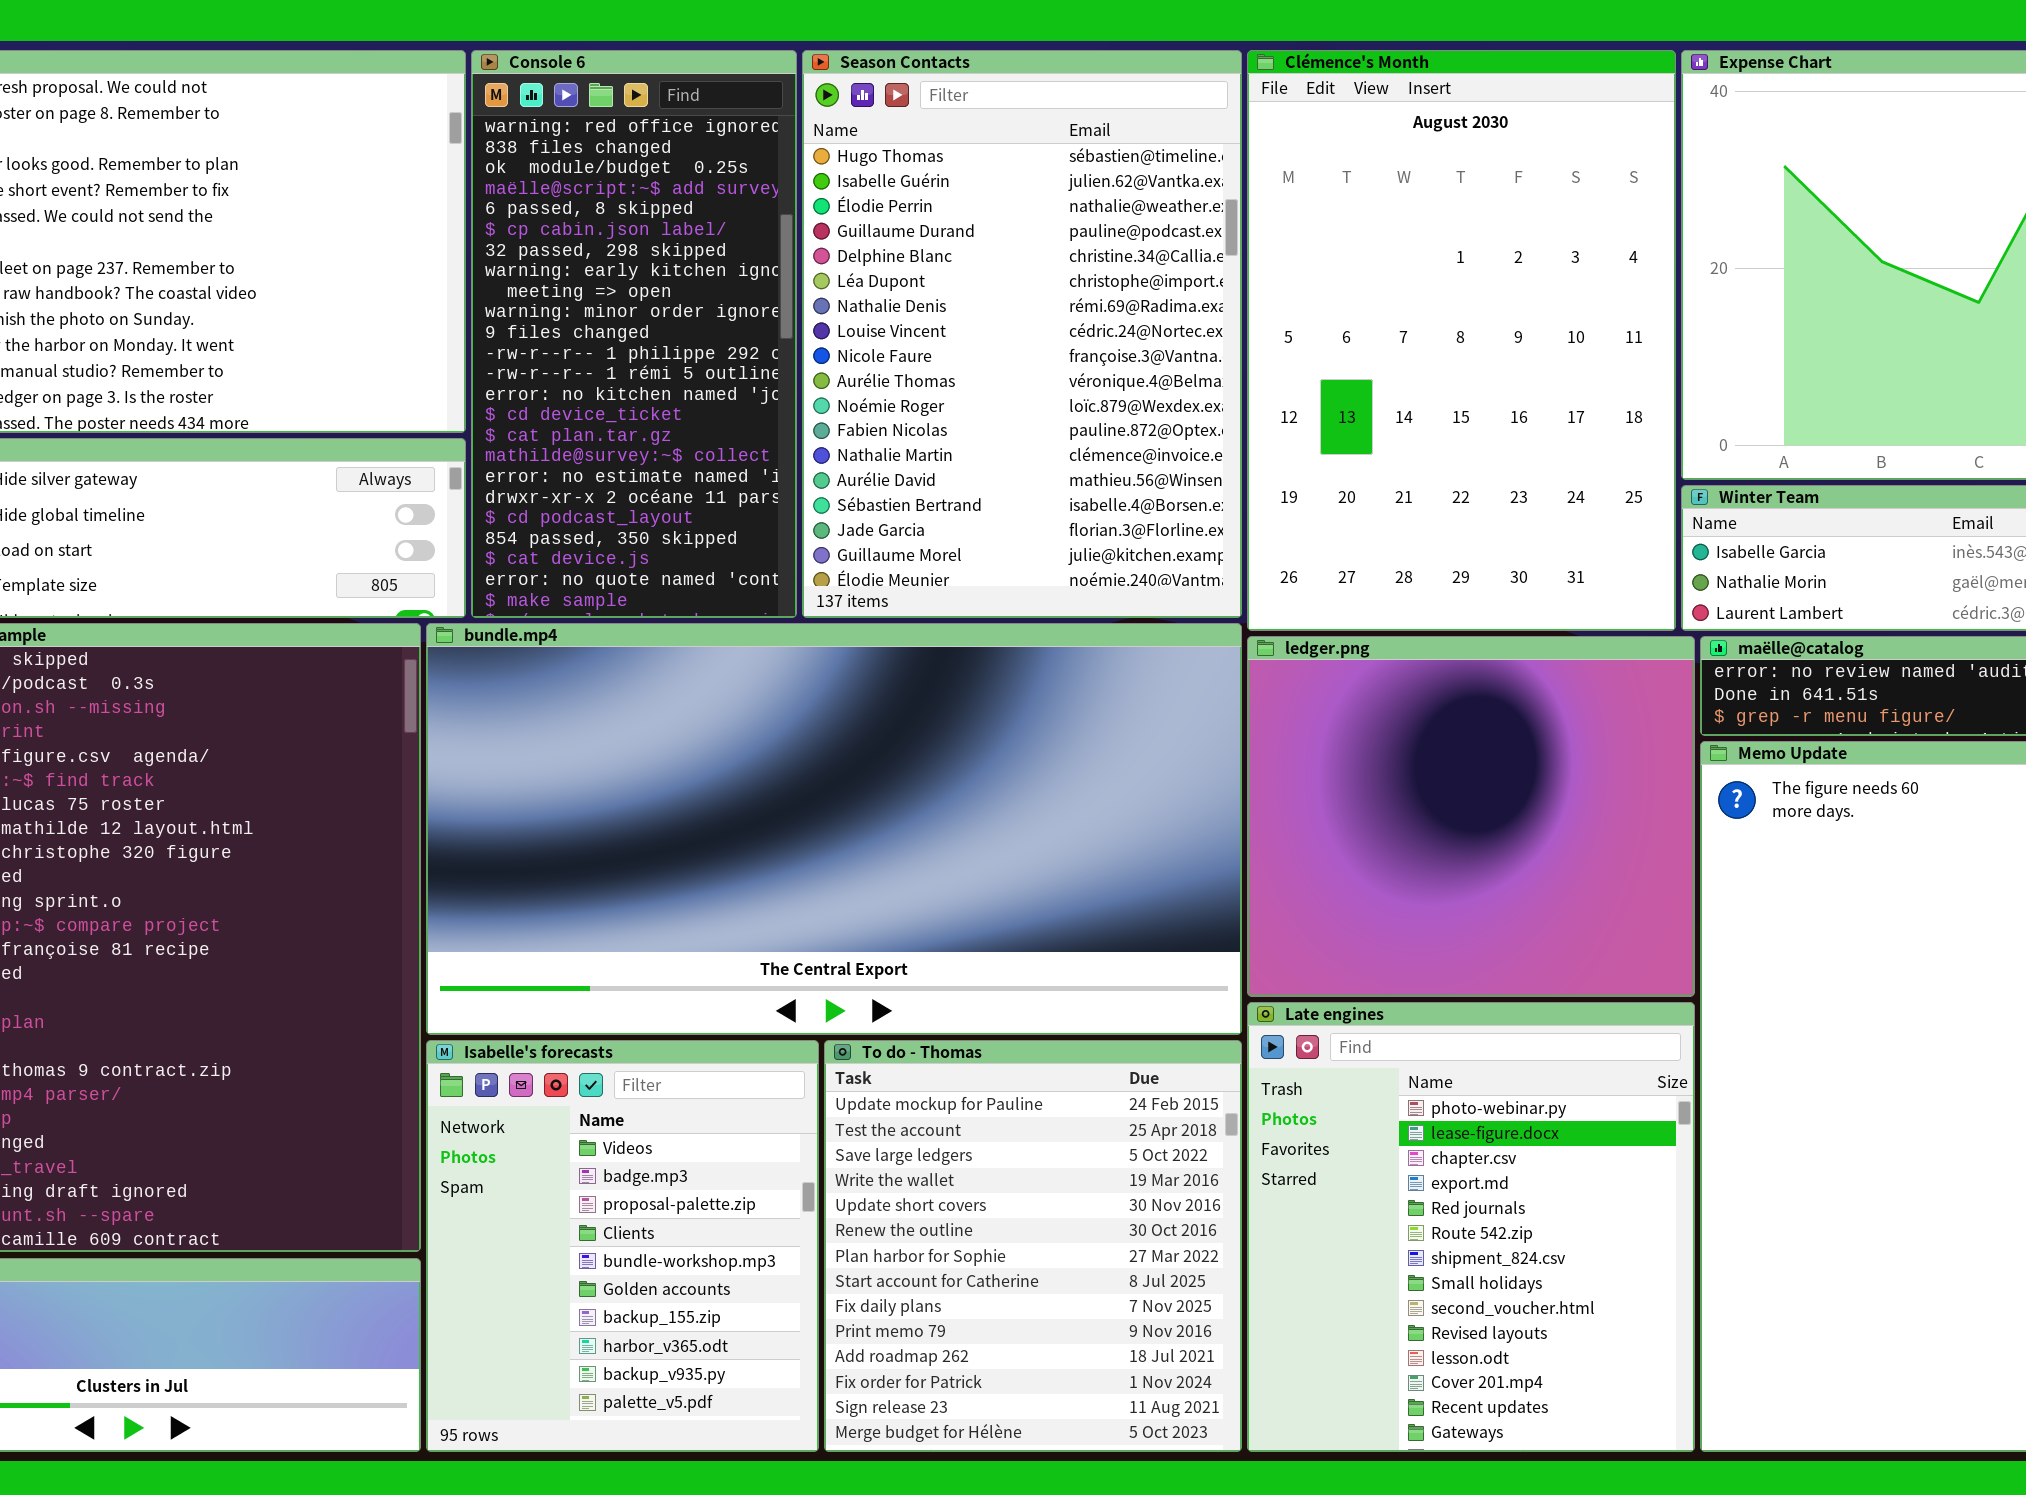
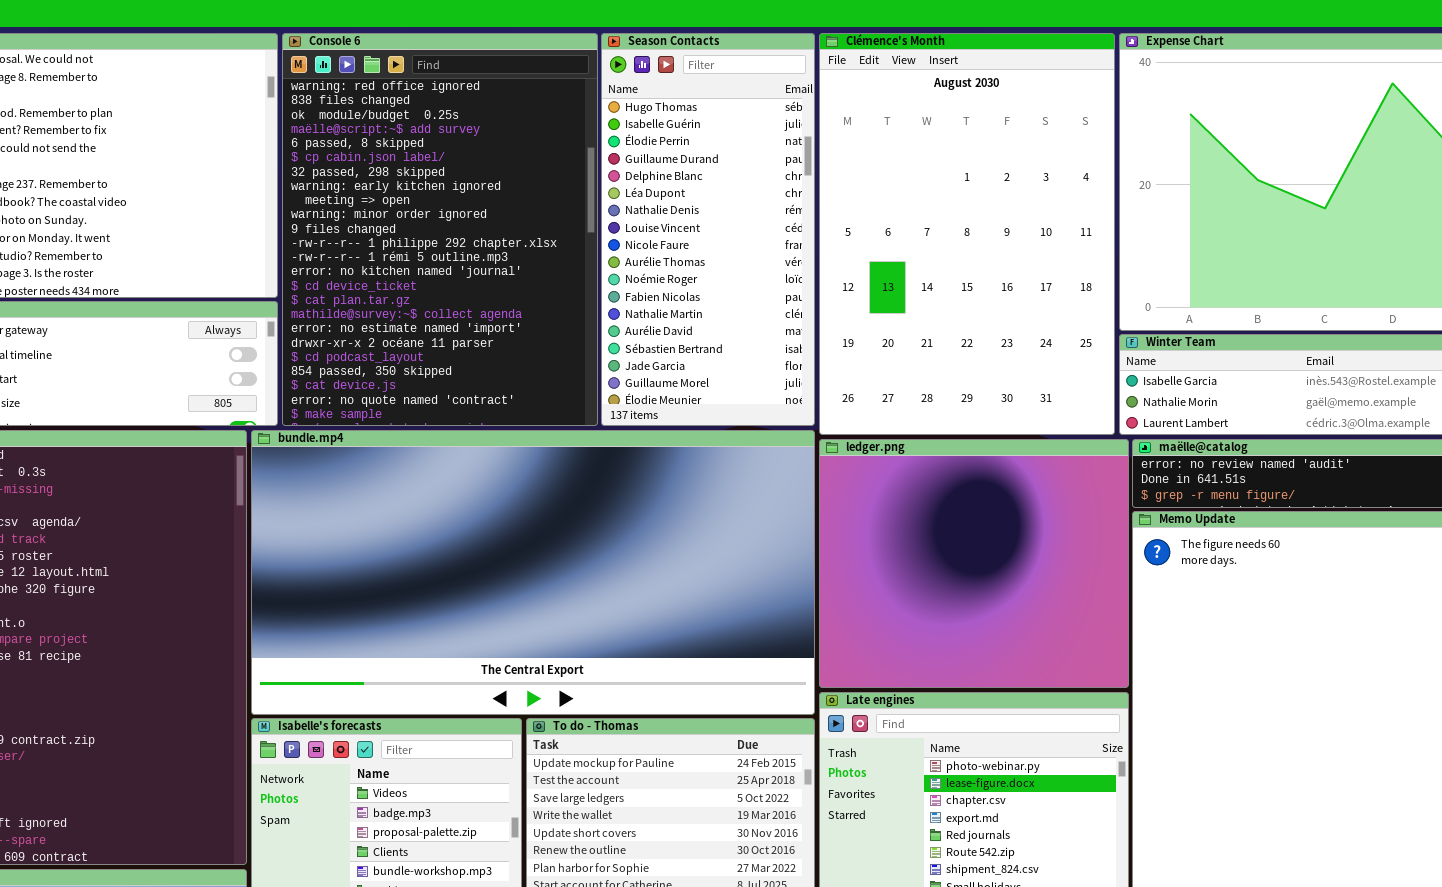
Console 6: [471,50,797,618] -> [282,33,598,426], resized
Season Contacts: [802,50,1242,618] -> [601,33,815,426], resized

